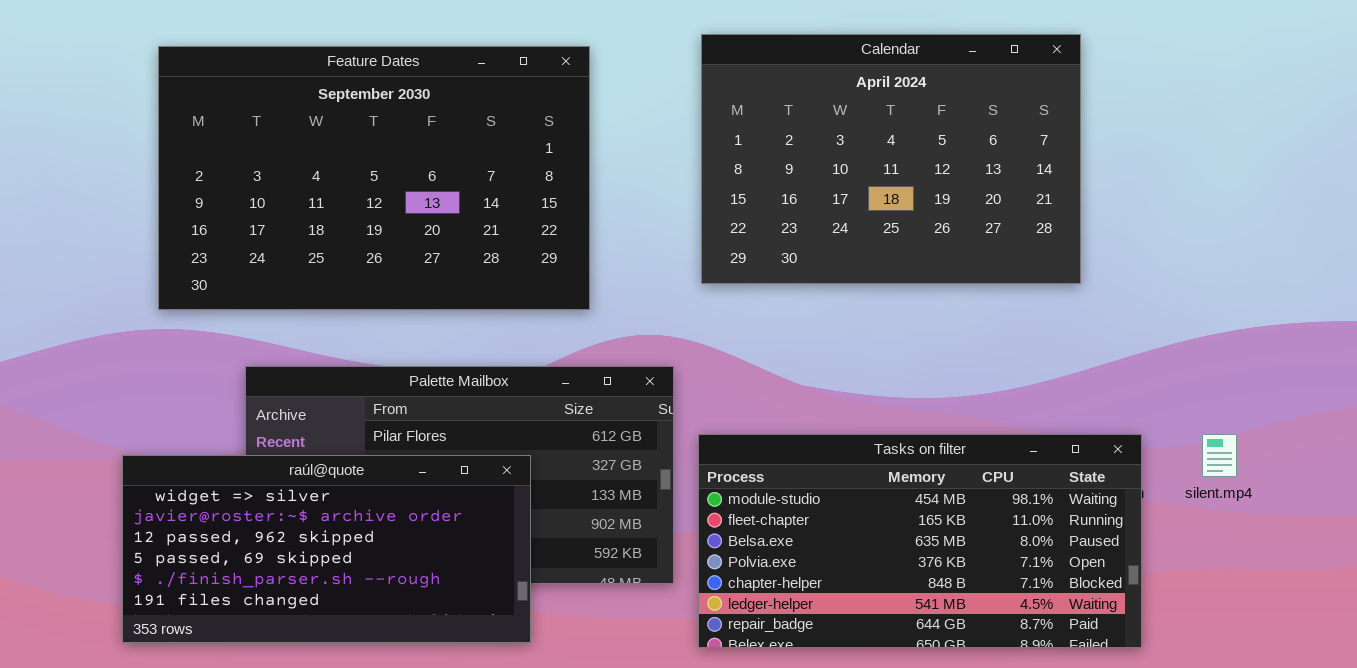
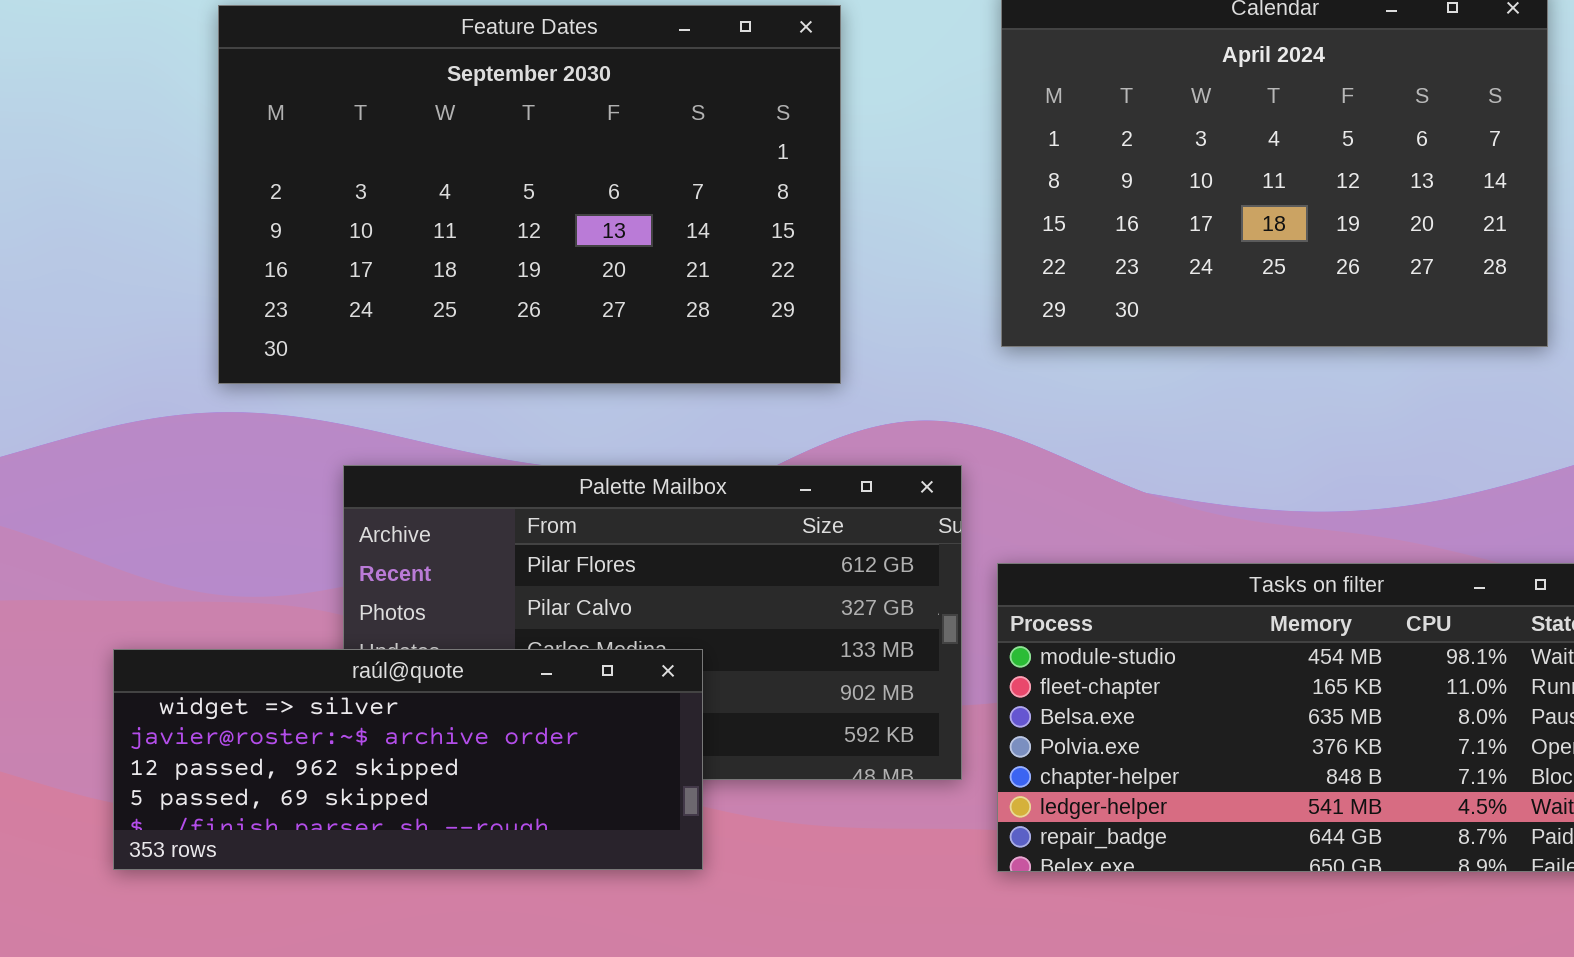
raúl@quote: [122,455,531,643] -> [113,649,703,870], moved, resized

